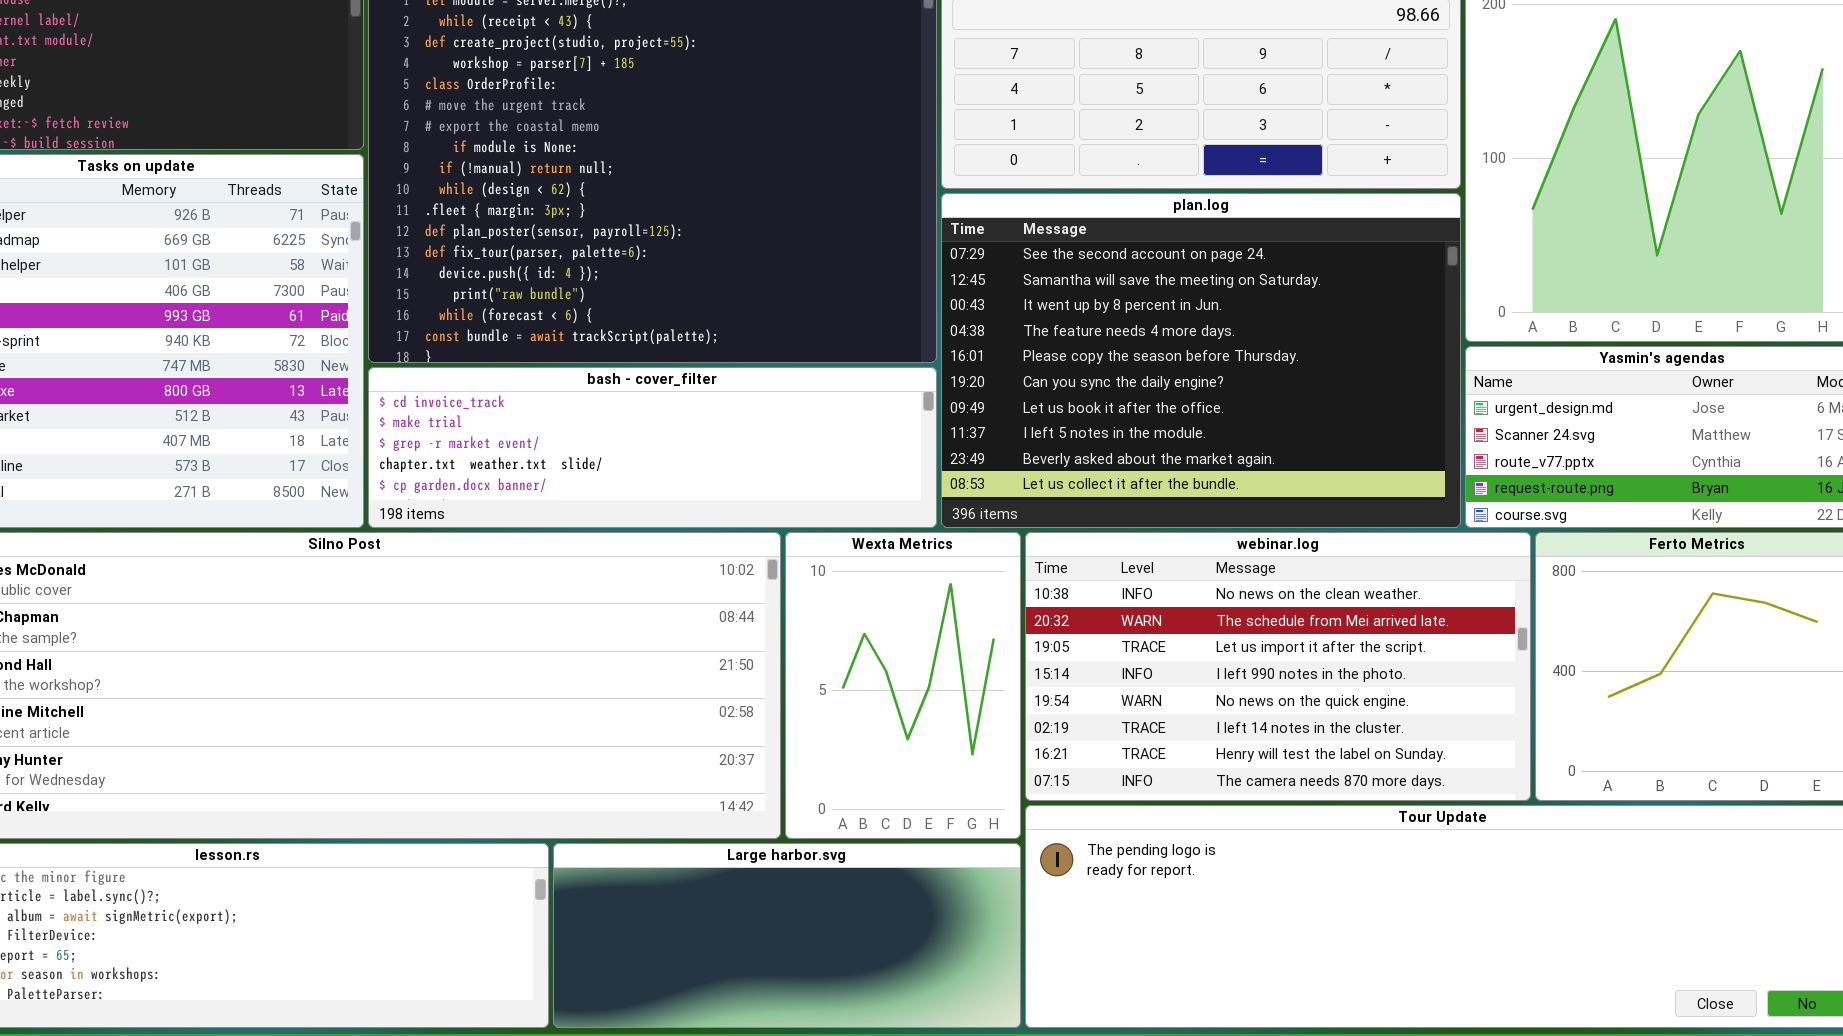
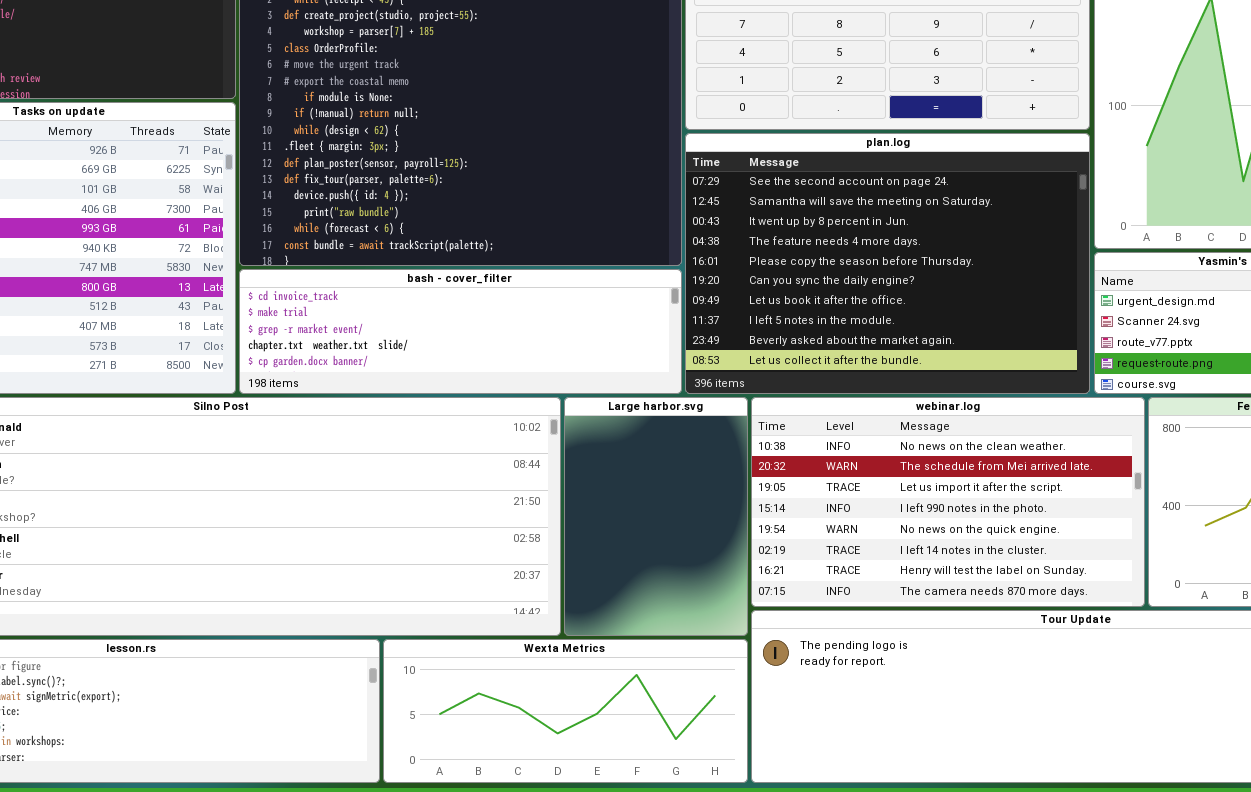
Wexta Metrics: [785,532,1021,839] -> [383,639,748,783], moved, resized
Large harbor.svg: [553,843,1021,1028] -> [564,397,748,636], moved, resized

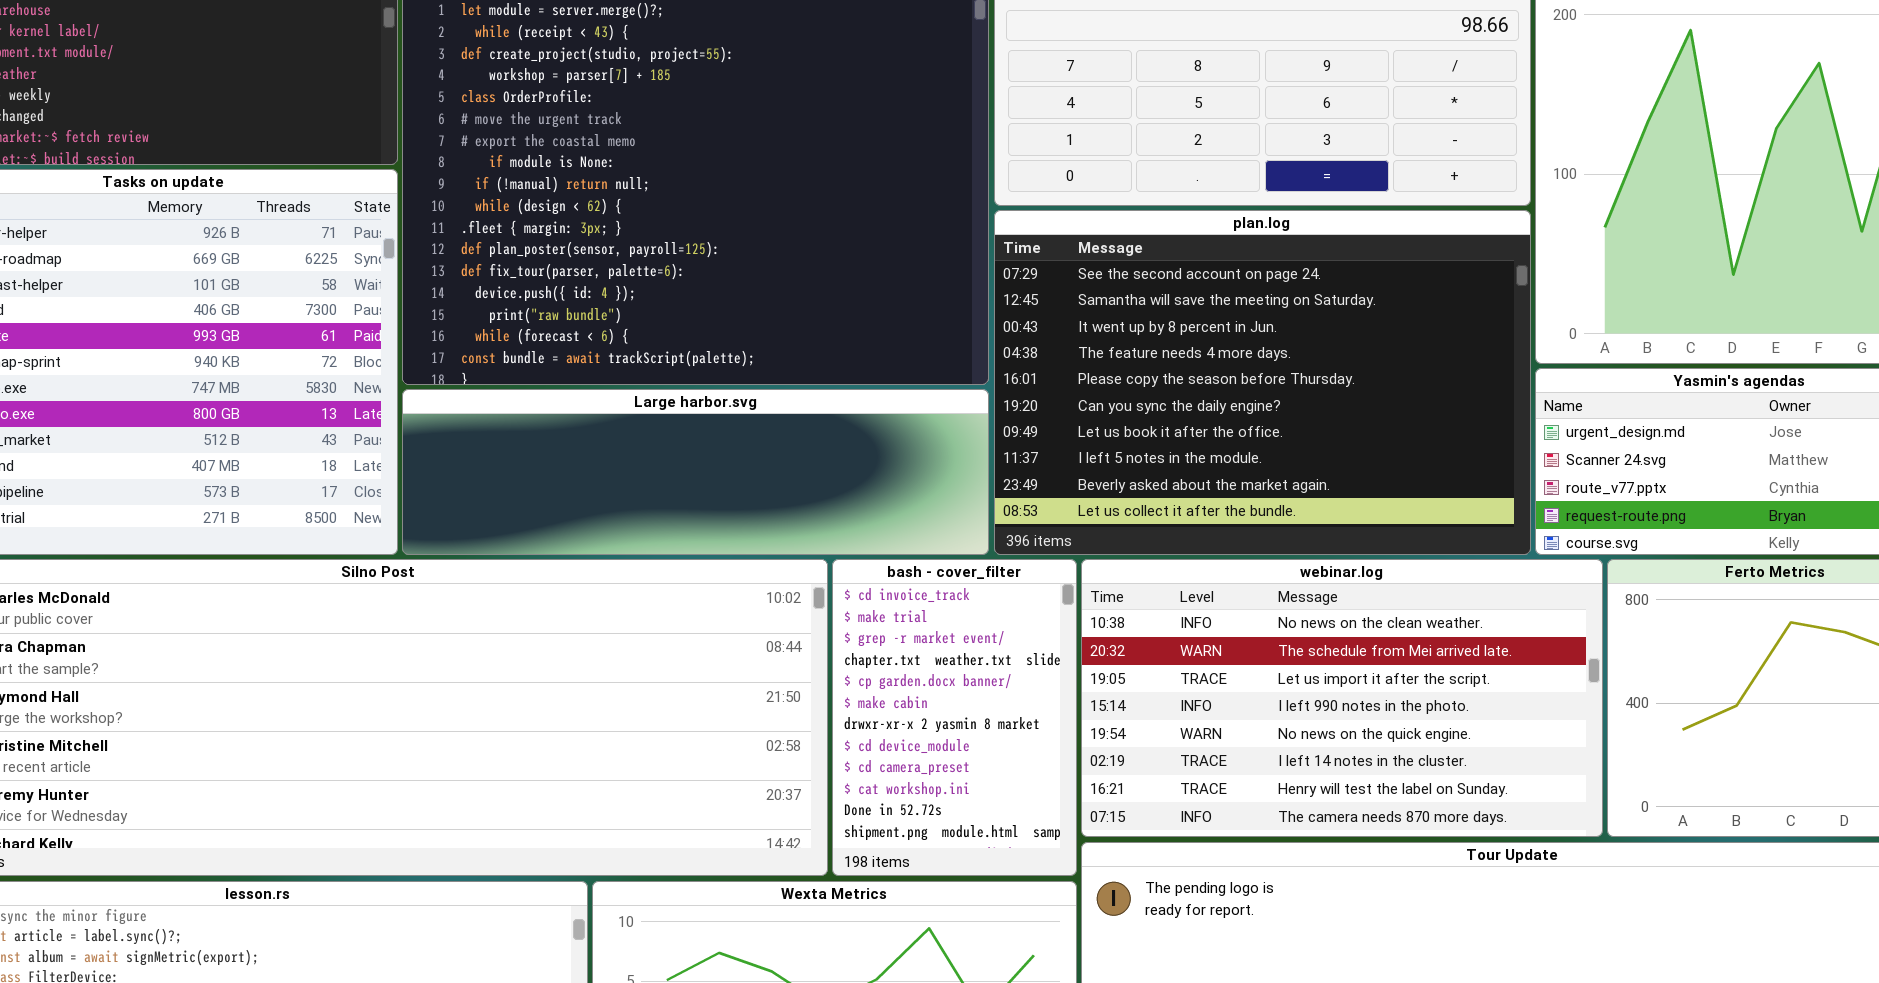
bash - cover_filter: [239,269,682,394] -> [832,559,1077,876], moved, resized
Large harbor.svg: [564,397,748,636] -> [402,389,989,555], moved, resized

